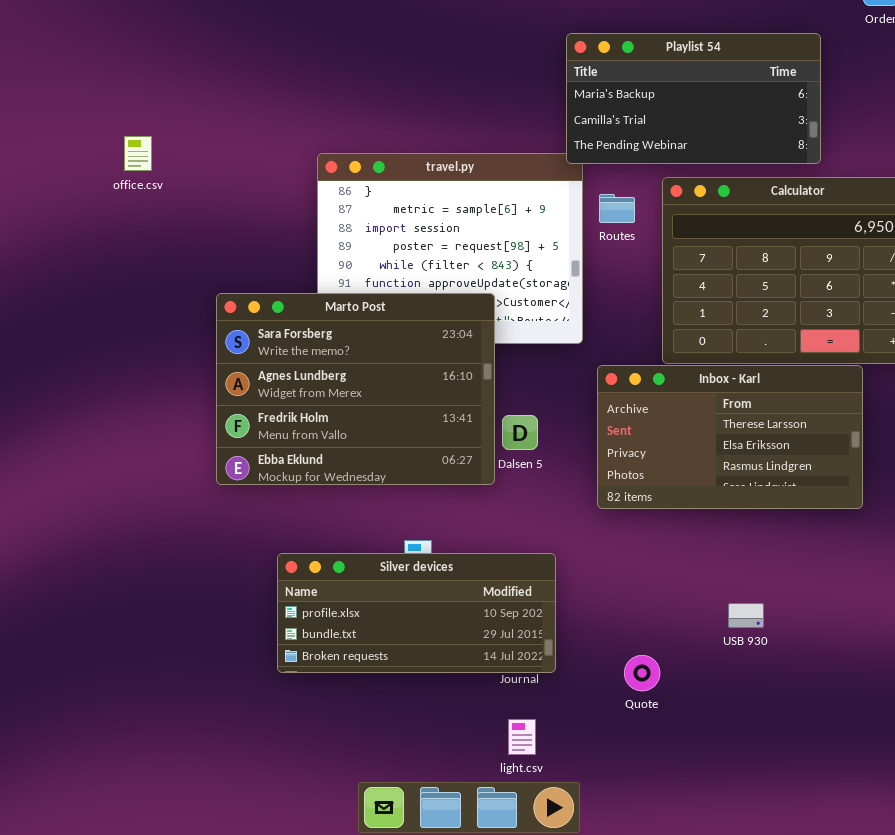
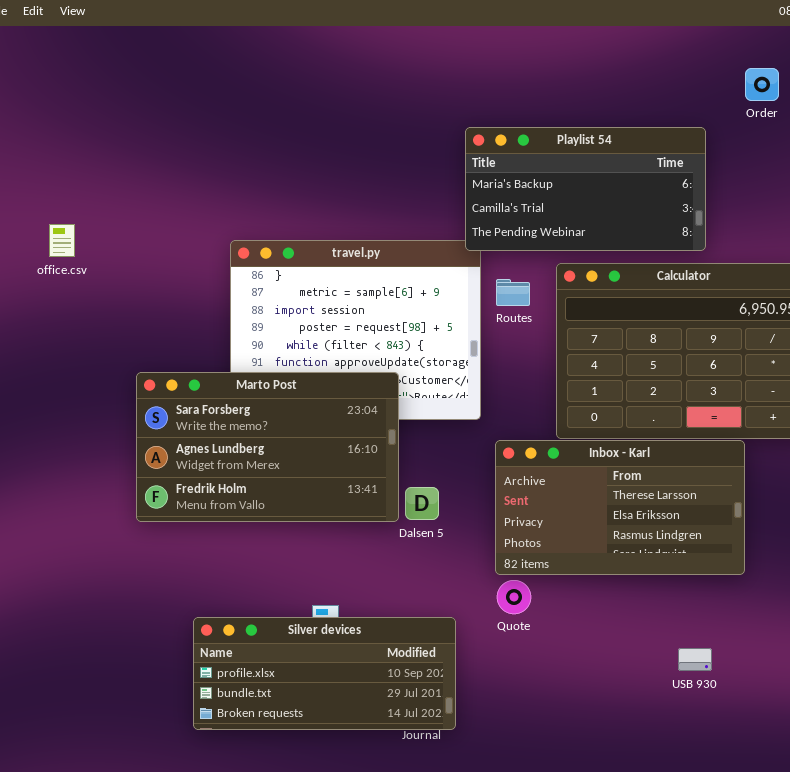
Marto Post: [216,293,495,485] -> [136,372,399,522], resized
USB 930: [728,603,764,628] -> [678,648,712,671], moved
Quote: [624,655,660,691] -> [497,580,531,614], moved

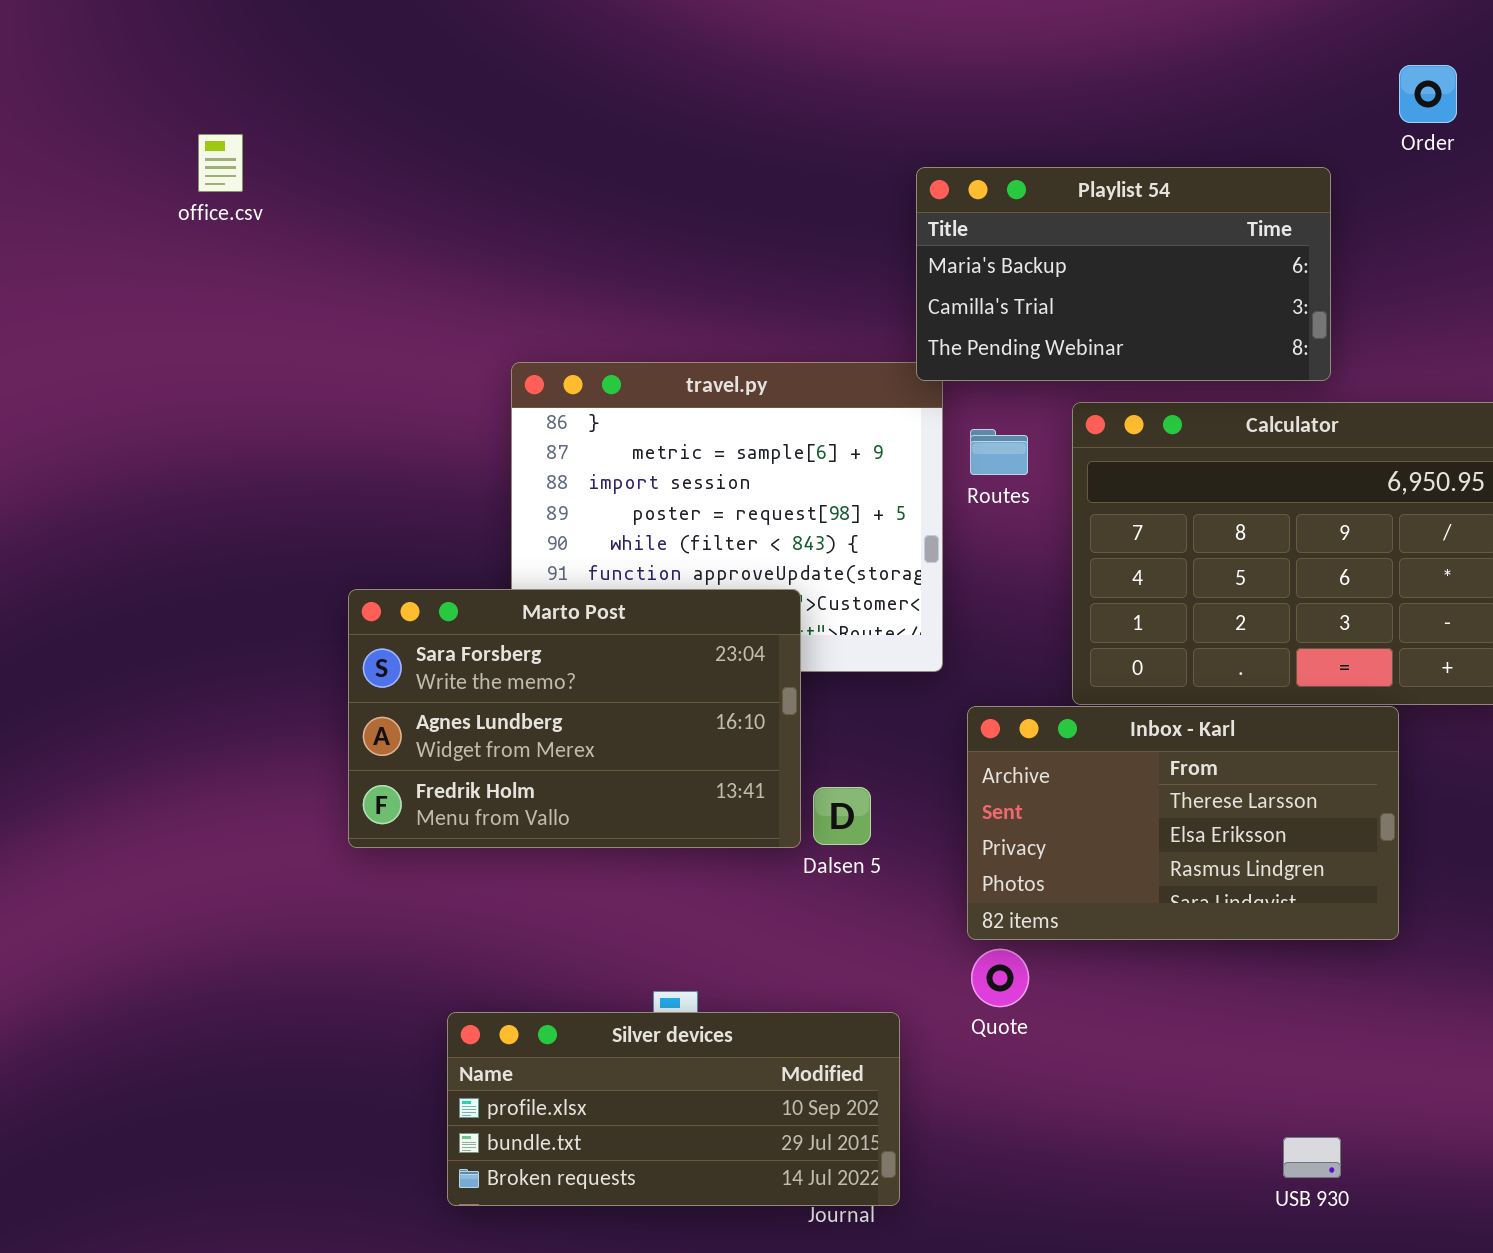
office.csv: [49,224,75,257] -> [198,134,243,192], moved
USB 930: [678,648,712,671] -> [1283,1137,1341,1178], moved

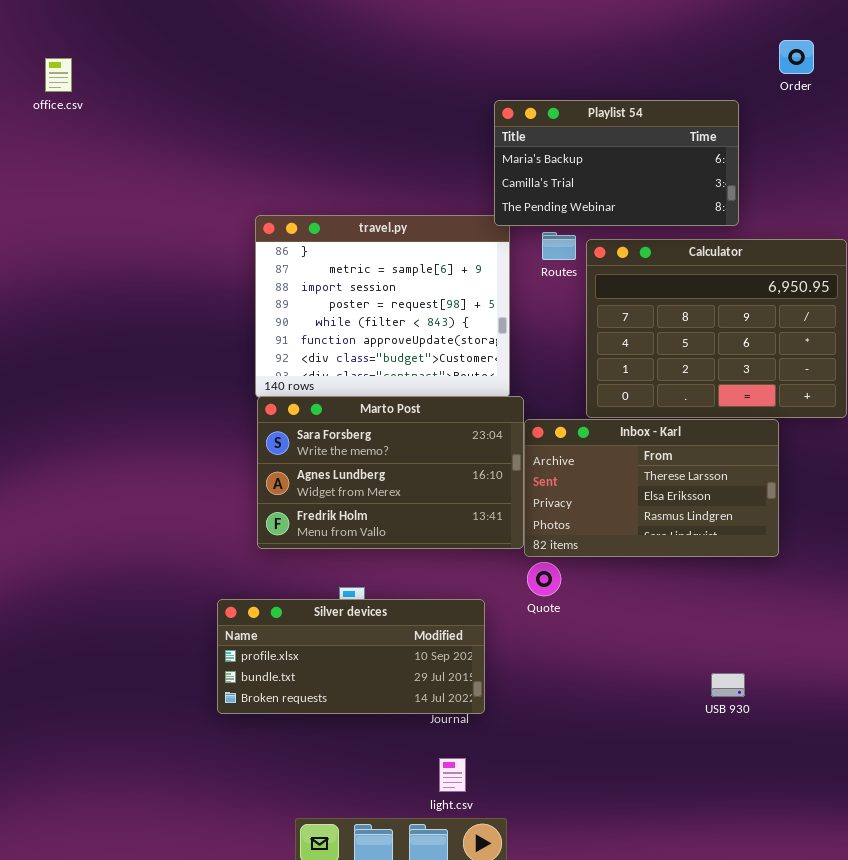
office.csv: [198,134,243,192] -> [45,58,72,92], moved
Routes: [970,429,1028,475] -> [542,232,576,260], moved
Marto Post: [348,589,801,848] -> [257,396,524,549], moved

